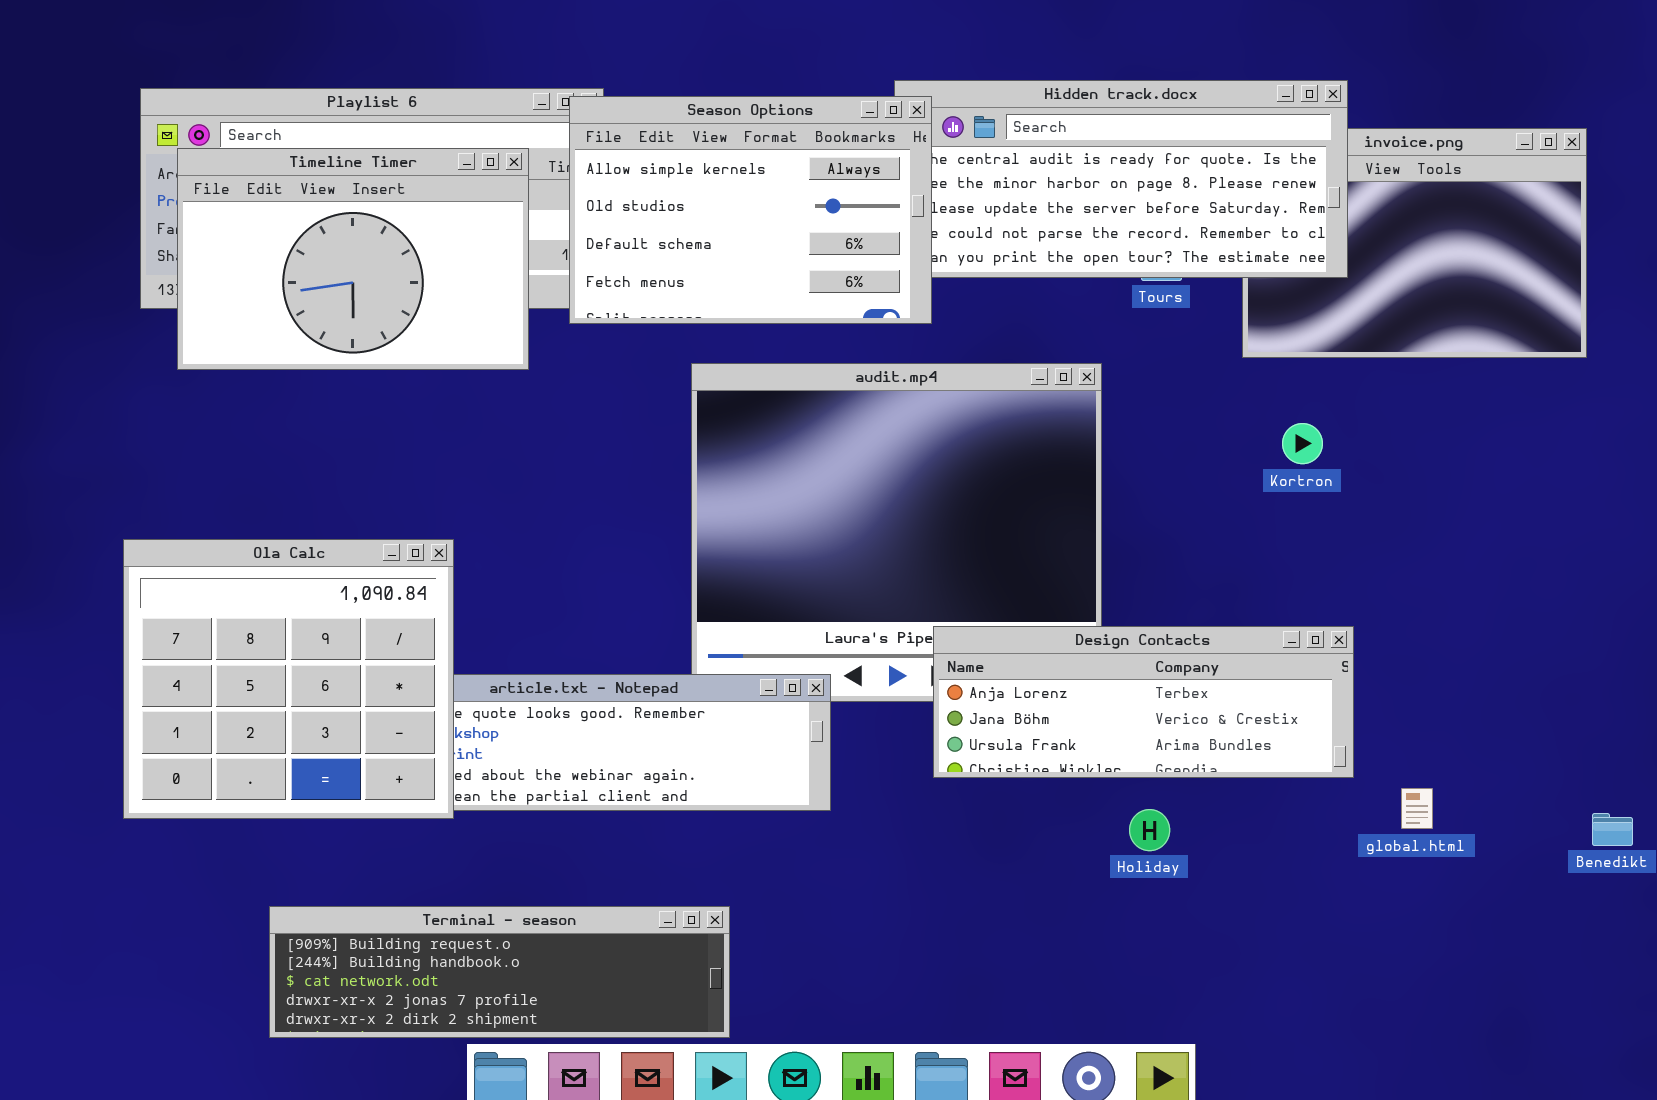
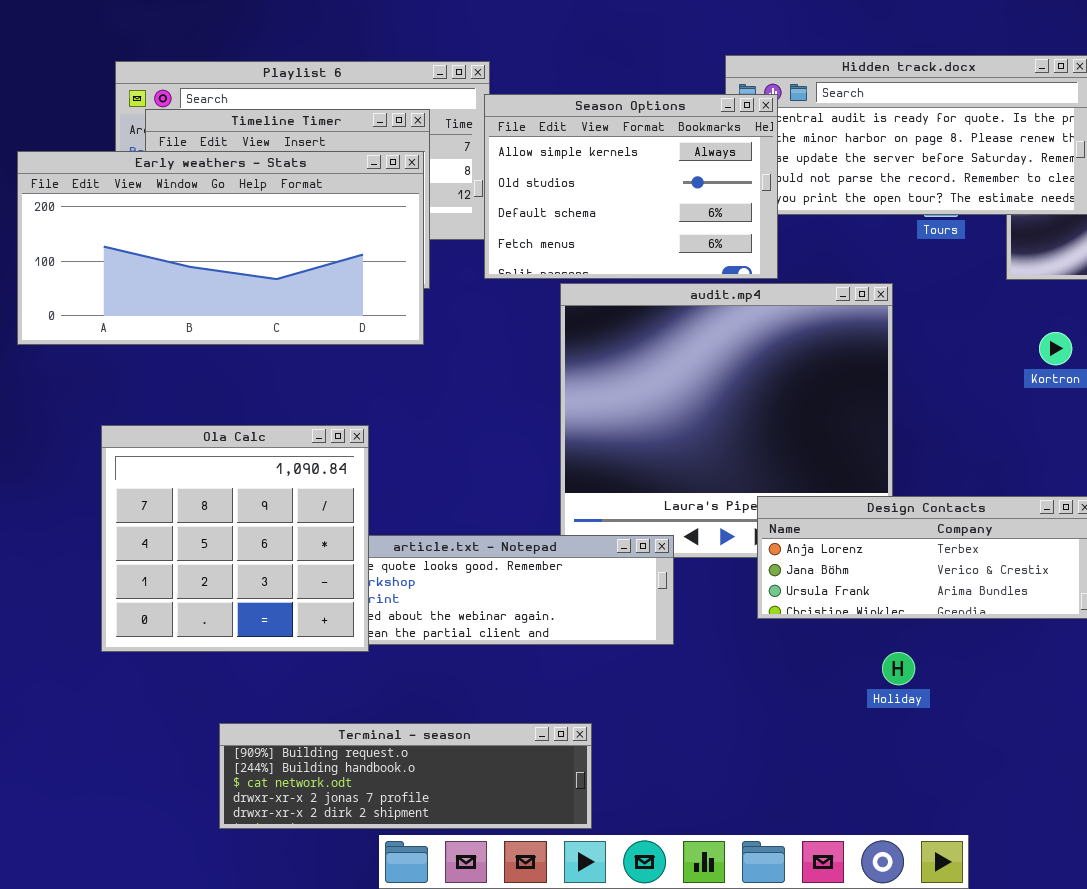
Season Options: [569,96,932,324] -> [484,94,778,279], moved
Early weathers - Stats: none -> [17,151,424,345], opened
Holiday: [1129,809,1170,851] -> [882,652,915,685], moved

